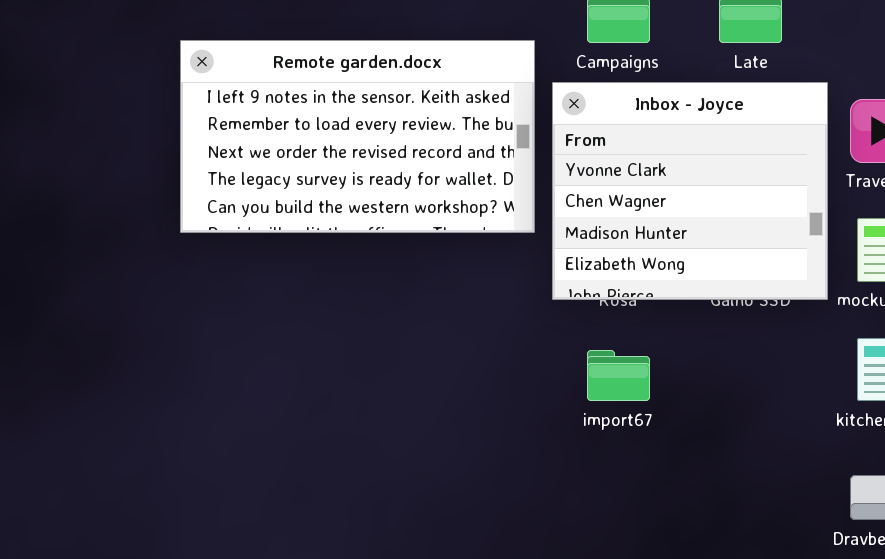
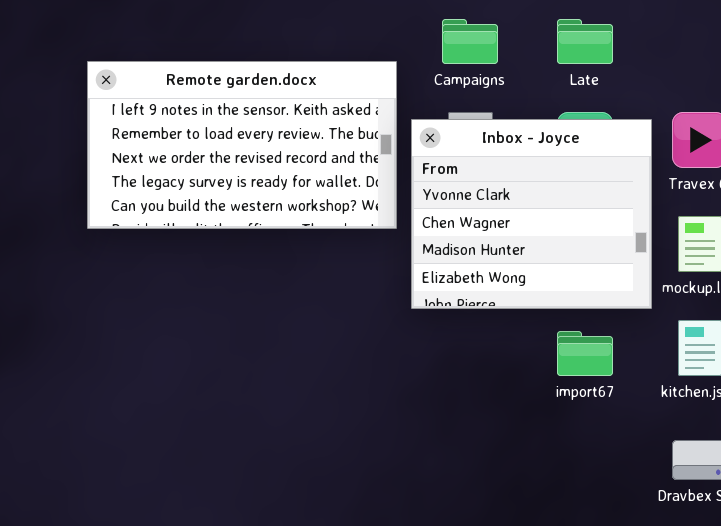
Inbox - Joyce: [552,82,828,300] -> [411,119,652,309], moved
import67: [587,350,650,401] -> [557,331,613,376], moved

